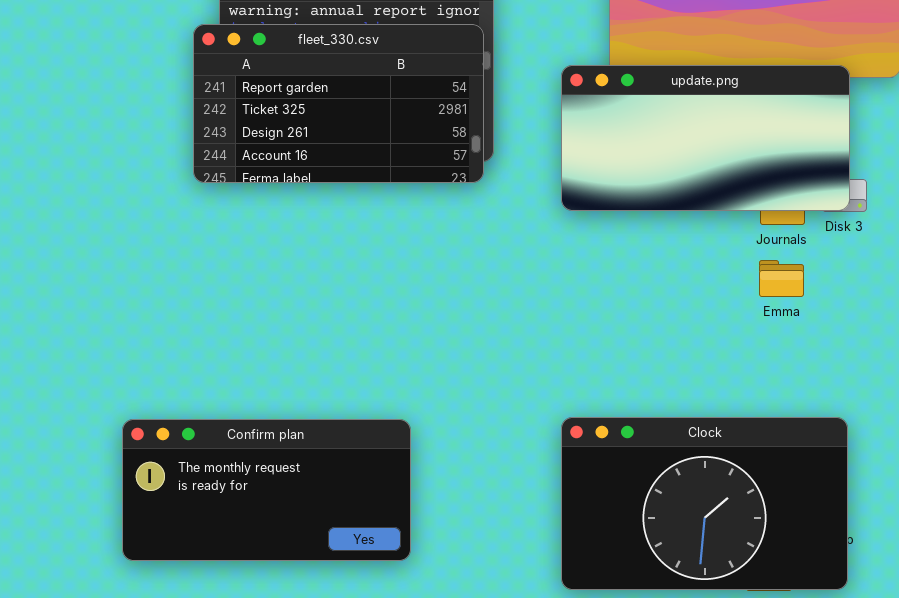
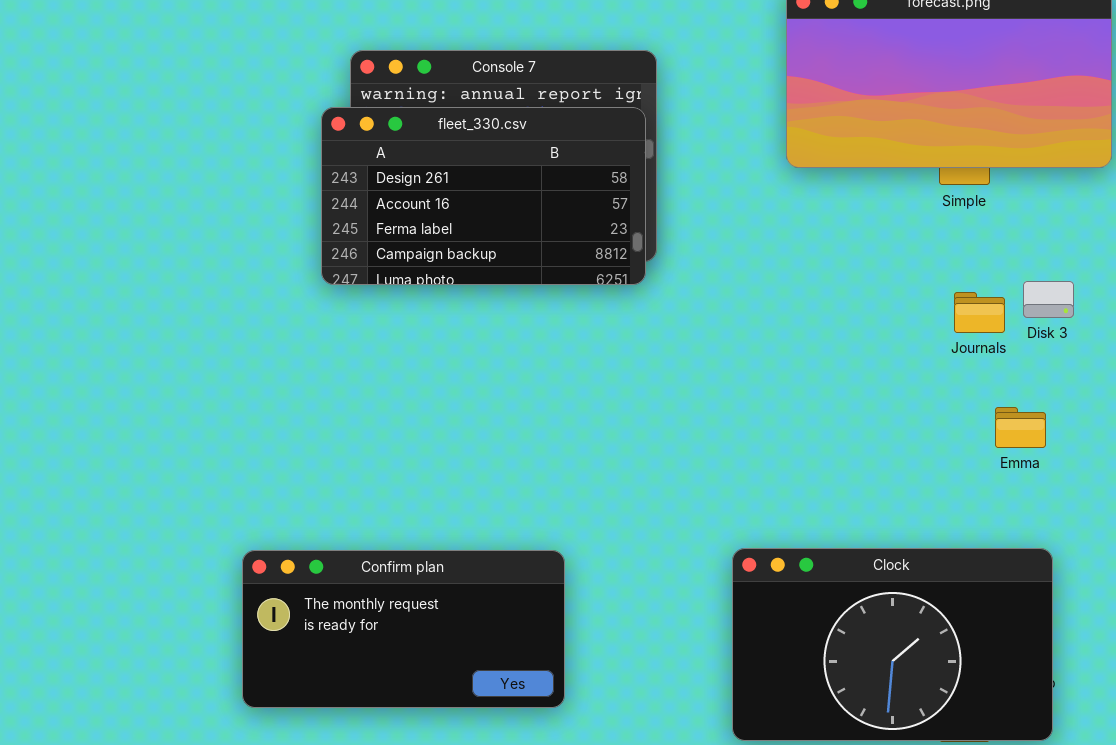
fleet_330.csv: [193,24,484,183] -> [321,107,646,285], scrolled down 2 rows
update.png: [561,65,850,211] -> none, closed
Emma: [759,260,804,297] -> [995,407,1046,448], moved

